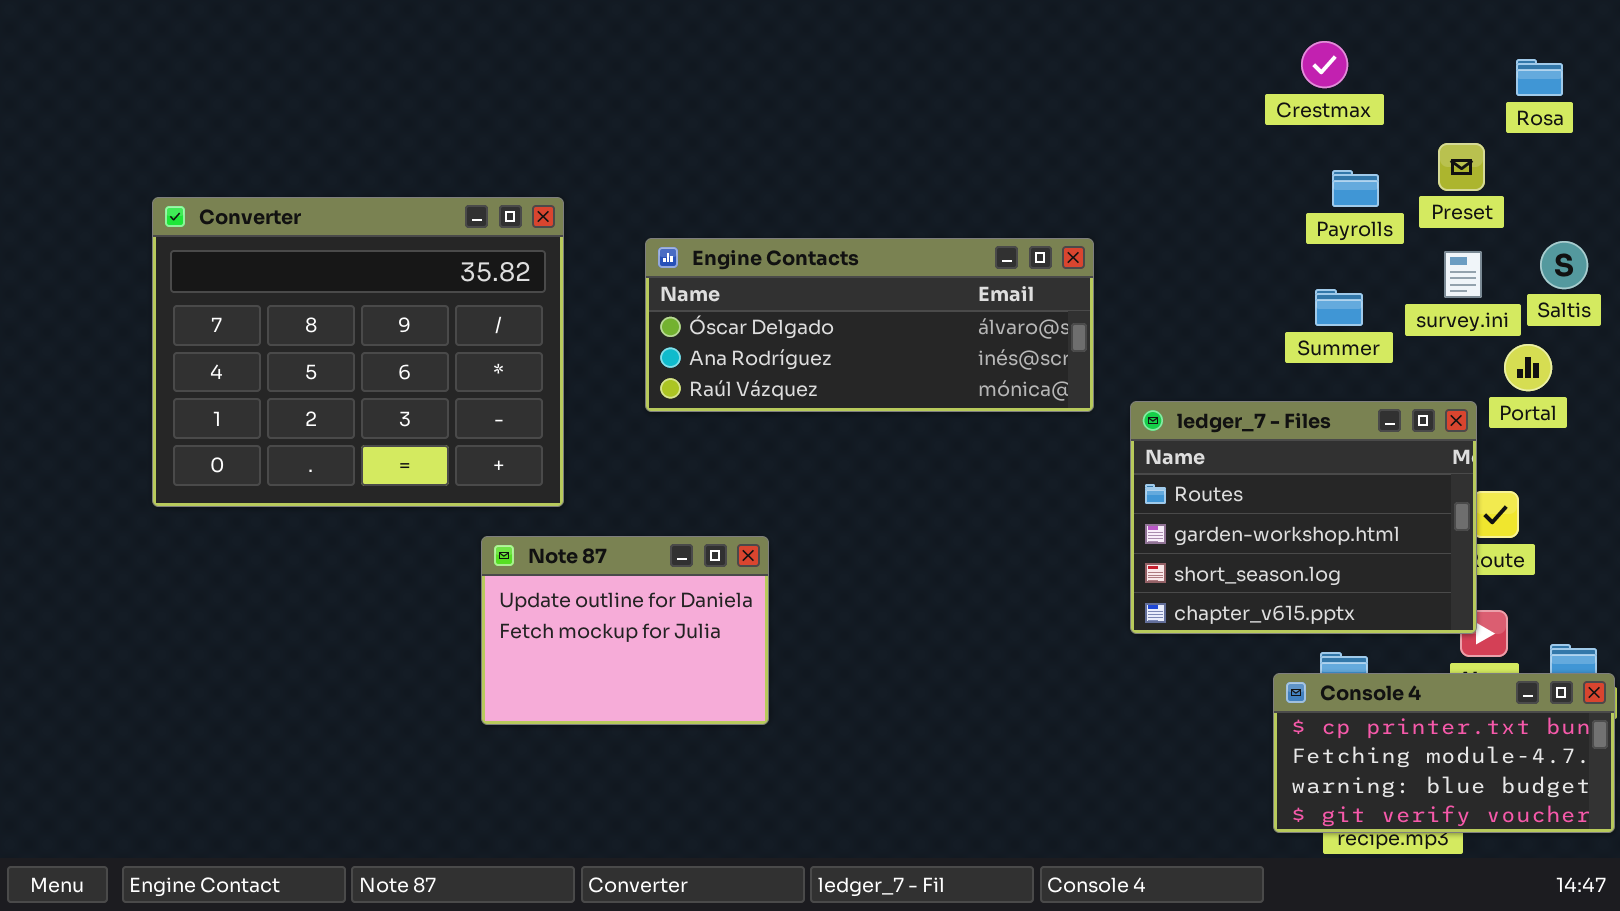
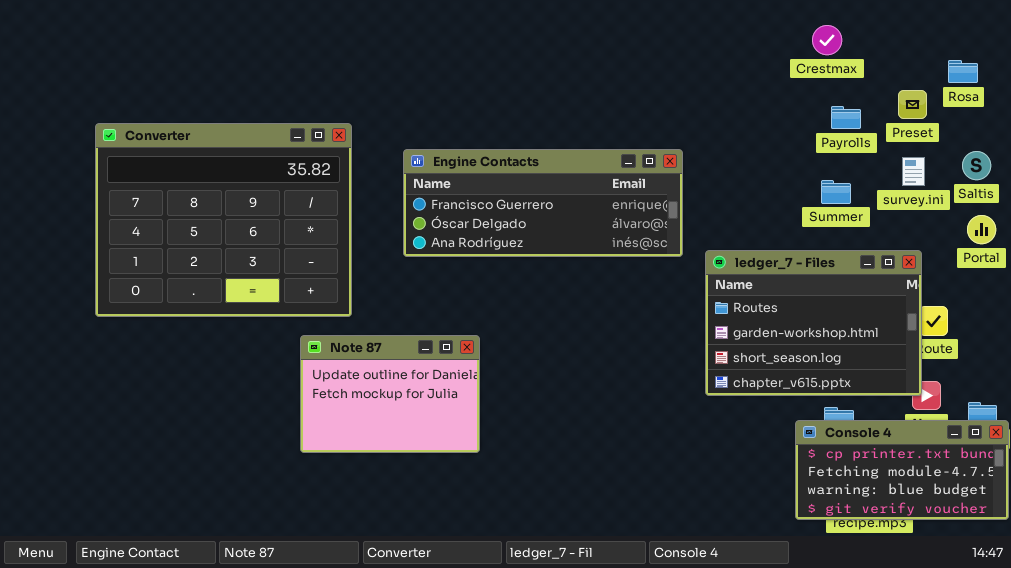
Rosa: [1516,59,1563,96] -> [948,60,978,83], moved
Engine Contacts: [645,238,1094,412] -> [403,149,683,257], scrolled up 1 row
Portal: [1504,344,1552,391] -> [967,215,996,244], moved

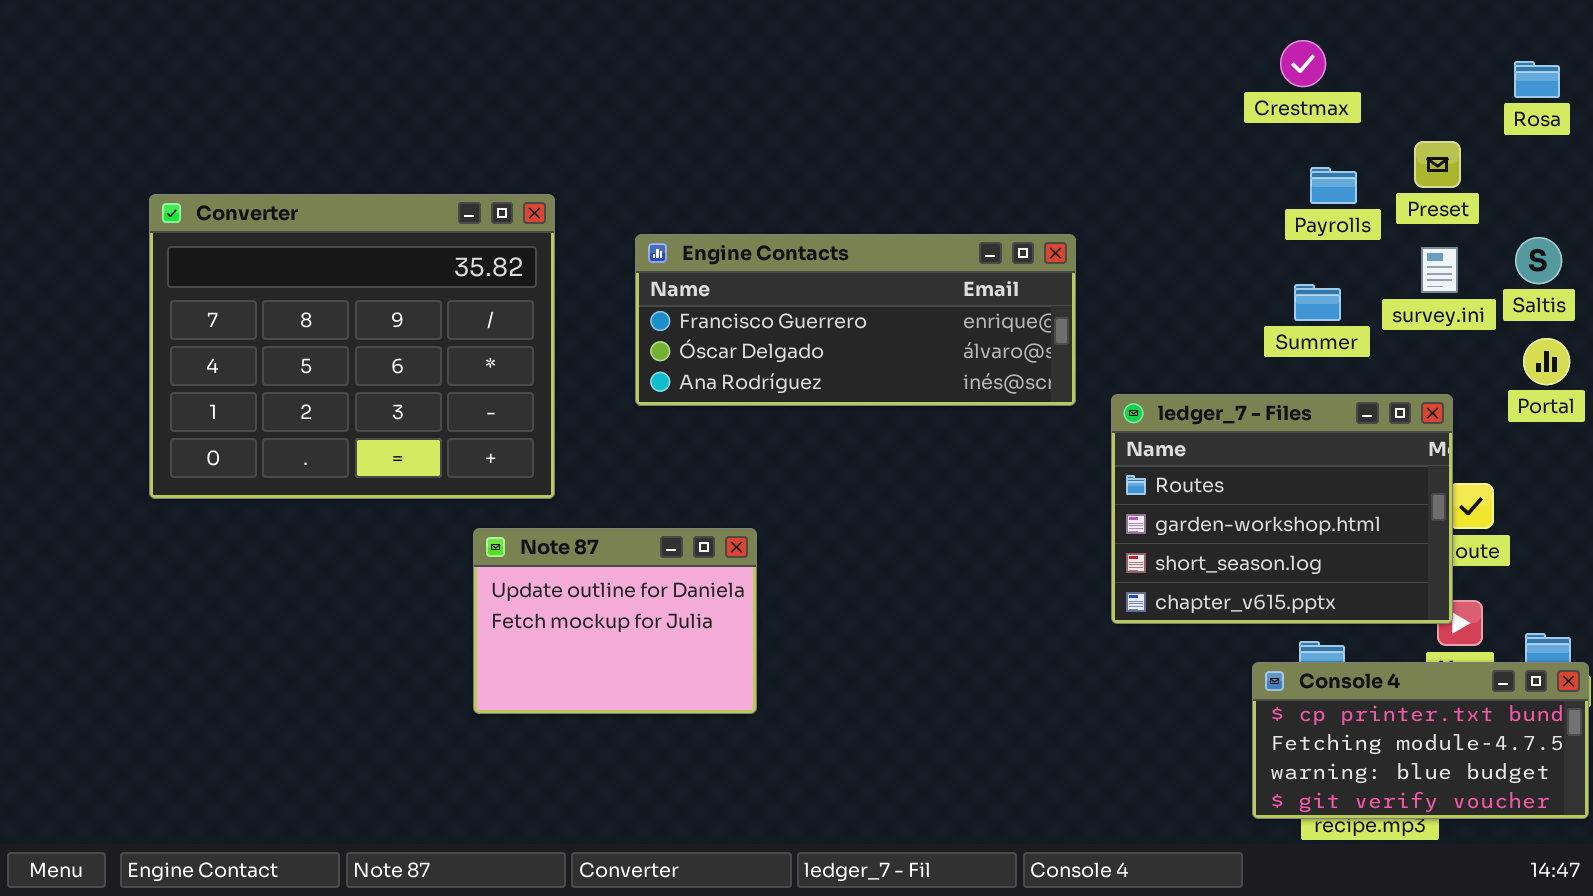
Rosa: [948,60,978,83] -> [1514,61,1560,98], moved

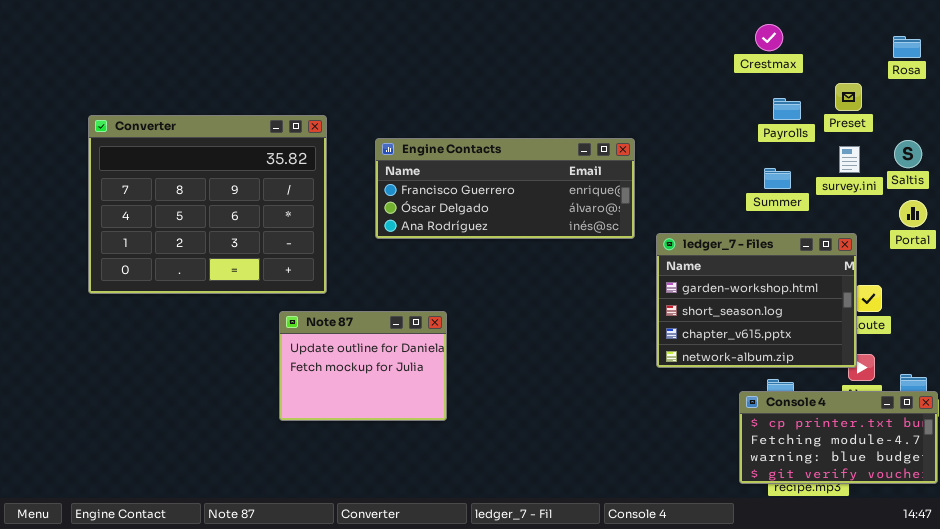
ledger_7 - Files: [1111,394,1453,624] -> [656,233,857,368], scrolled down 1 row

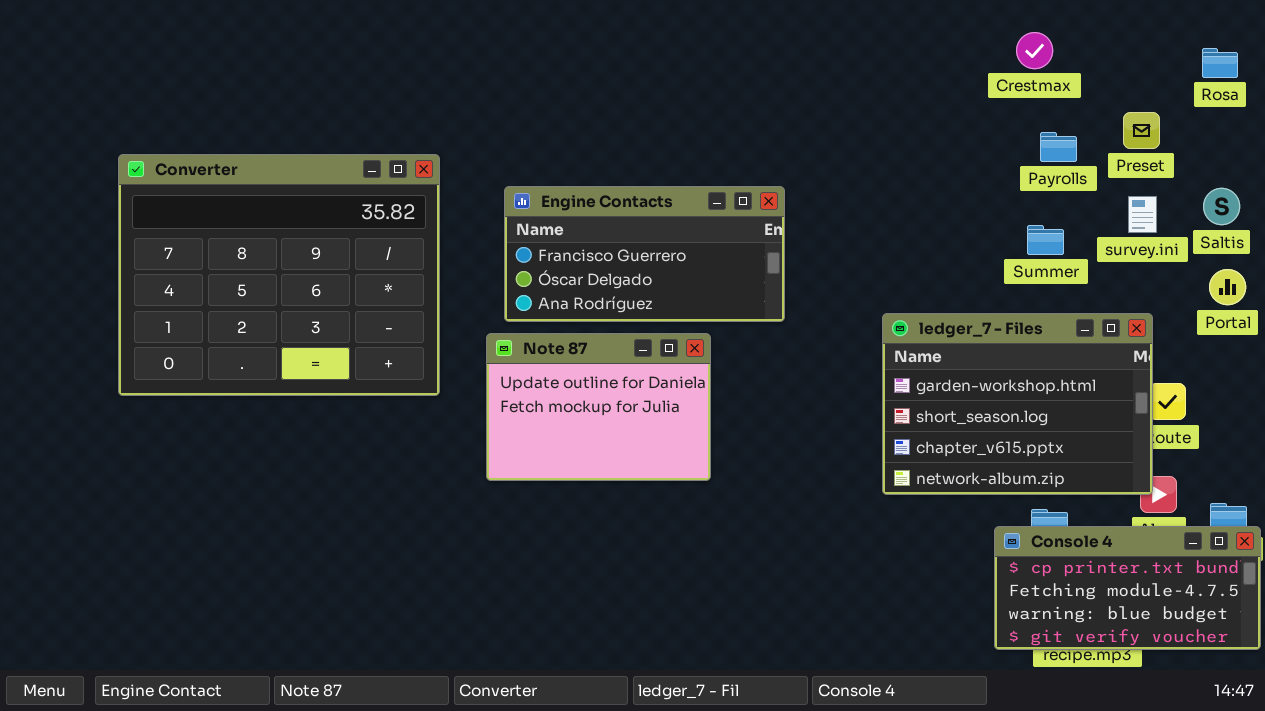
Engine Contacts: [375,138,635,239] -> [504,186,785,322], resized
Note 87: [279,311,447,421] -> [486,333,711,481], moved

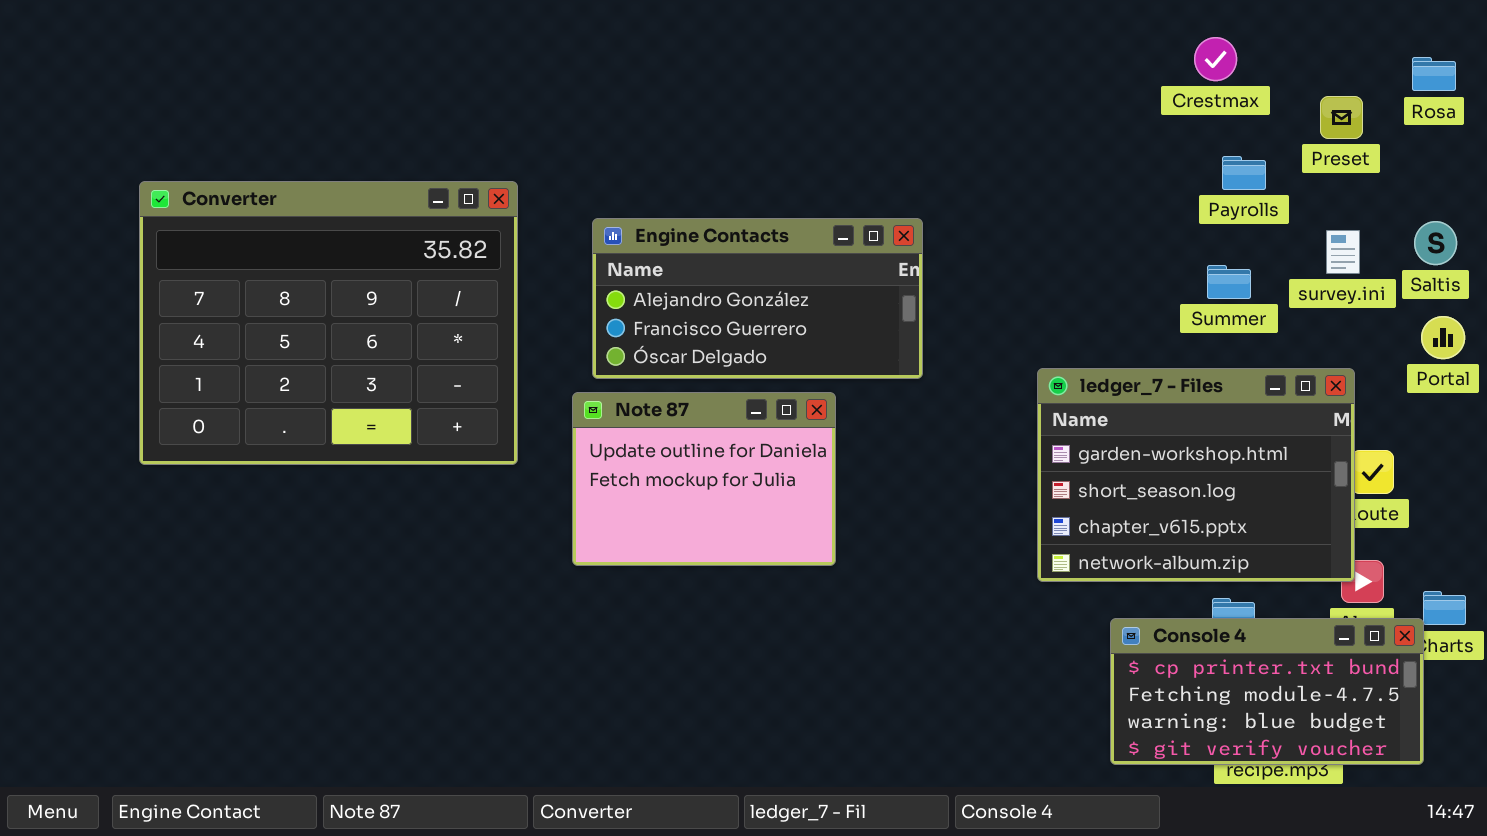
Preset: [1123,112,1160,149] -> [1320,96,1363,139], moved
Engine Contacts: [504,186,785,322] -> [592,218,923,379], scrolled up 1 row
Console 4: [994,526,1261,650] -> [1110,618,1424,765], moved

